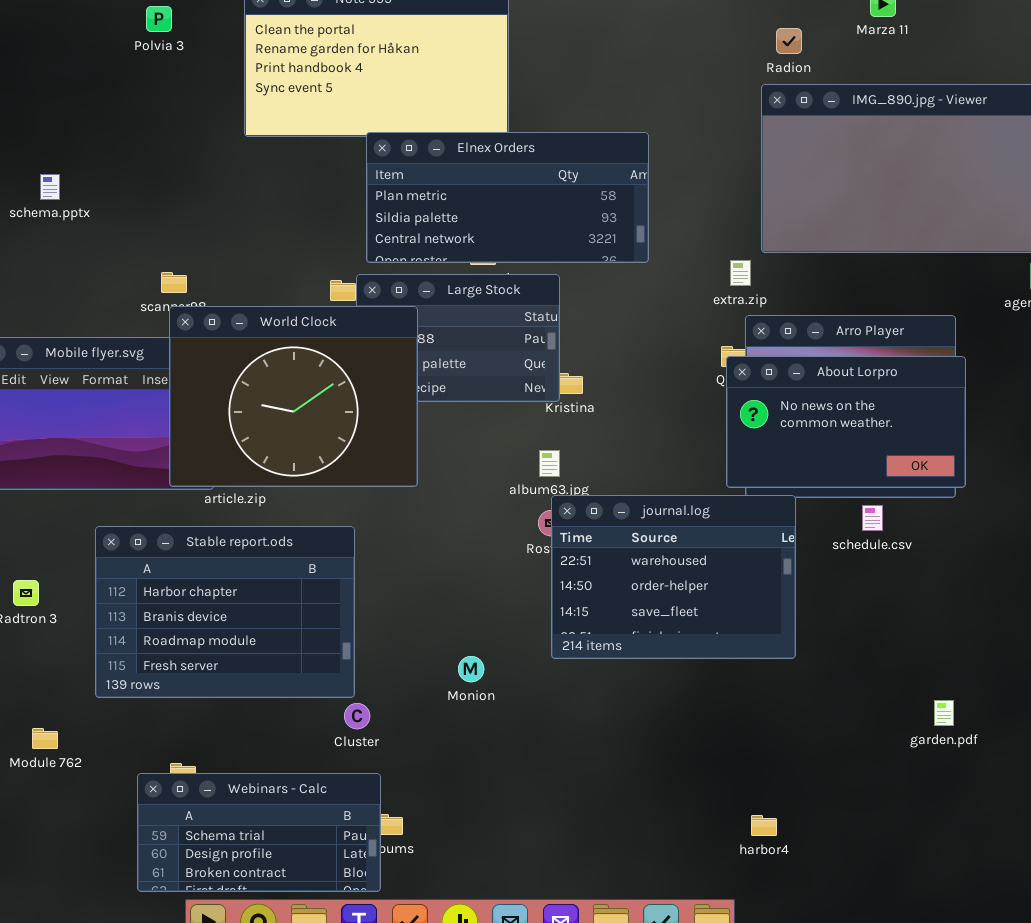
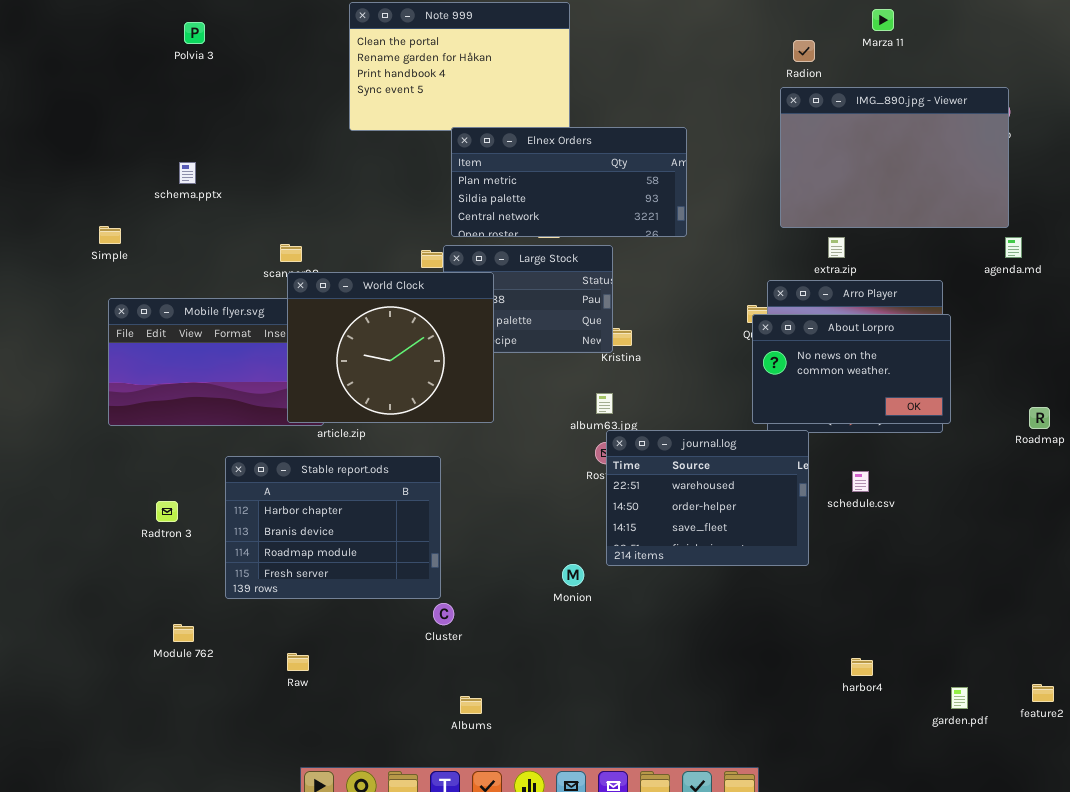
Polvia 3: [146,6,172,32] -> [184,22,205,44], moved
extra.zip: [730,260,751,286] -> [828,237,845,258], moved
schedule.csv: [862,505,883,531] -> [852,471,869,492], moved
Monion: [458,656,484,682] -> [562,564,584,586], moved
garden.pdf: [934,700,954,726] -> [951,687,968,709], moved
Webinars - Calc: [137,773,381,892] -> none, closed
harbor4: [751,815,777,836] -> [851,658,873,676], moved

